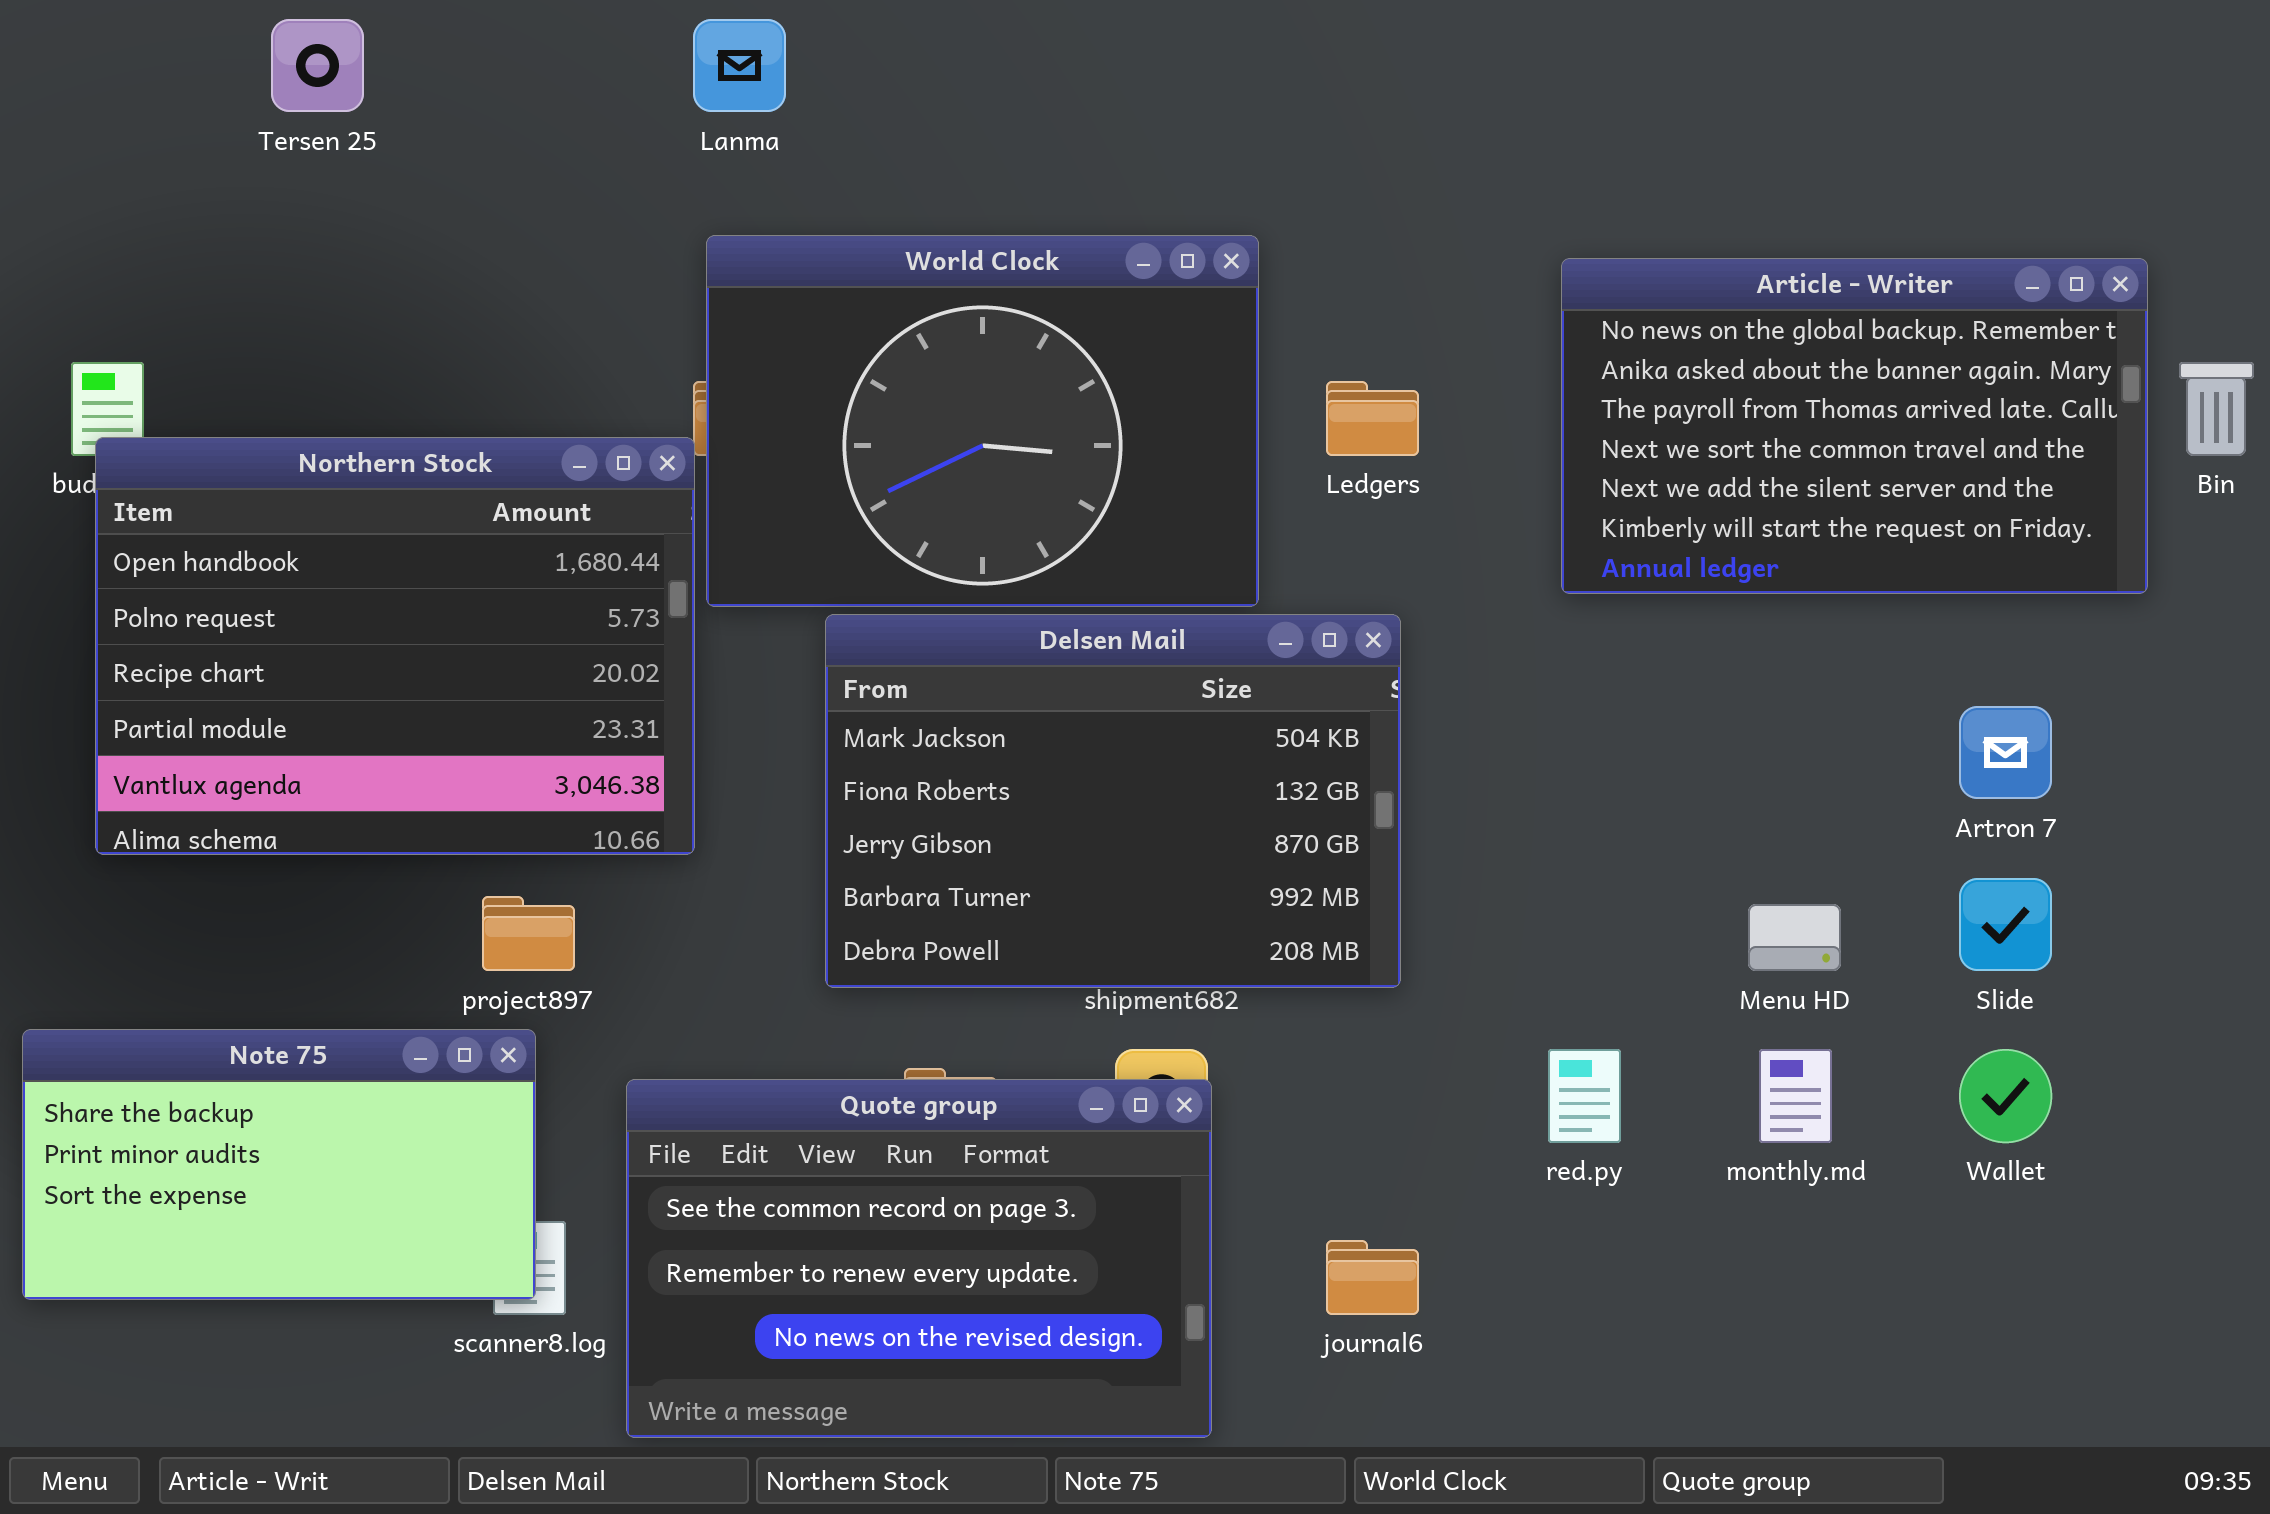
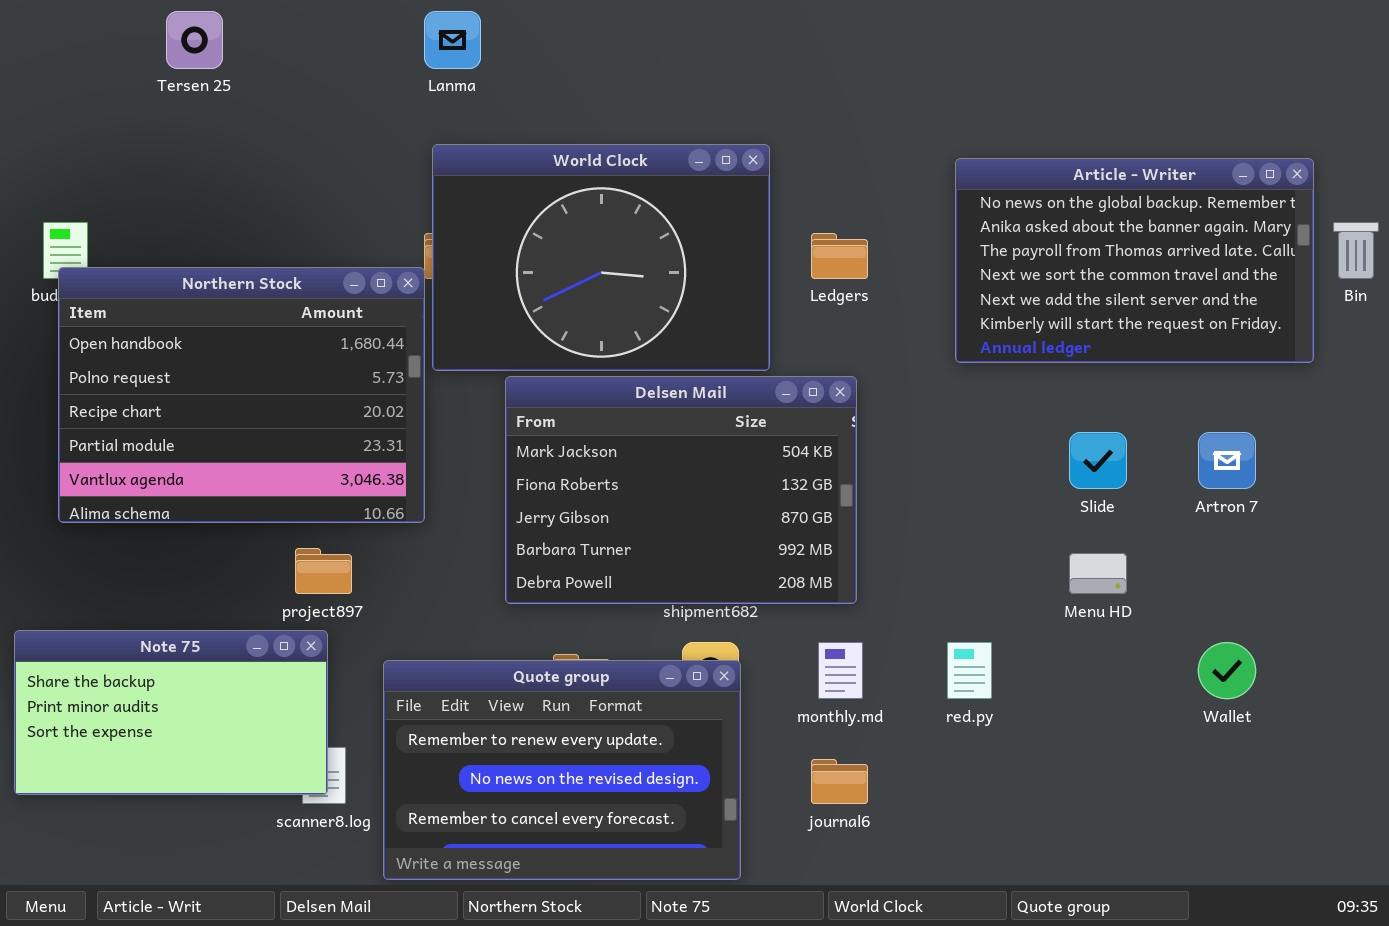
Slide: [1959,878,2052,971] -> [1069,432,1127,489], moved
monthly.md: [1759,1049,1832,1143] -> [818,642,863,699], moved
Quote group: [626,1079,1212,1438] -> [383,660,741,880], scrolled down 1 row

